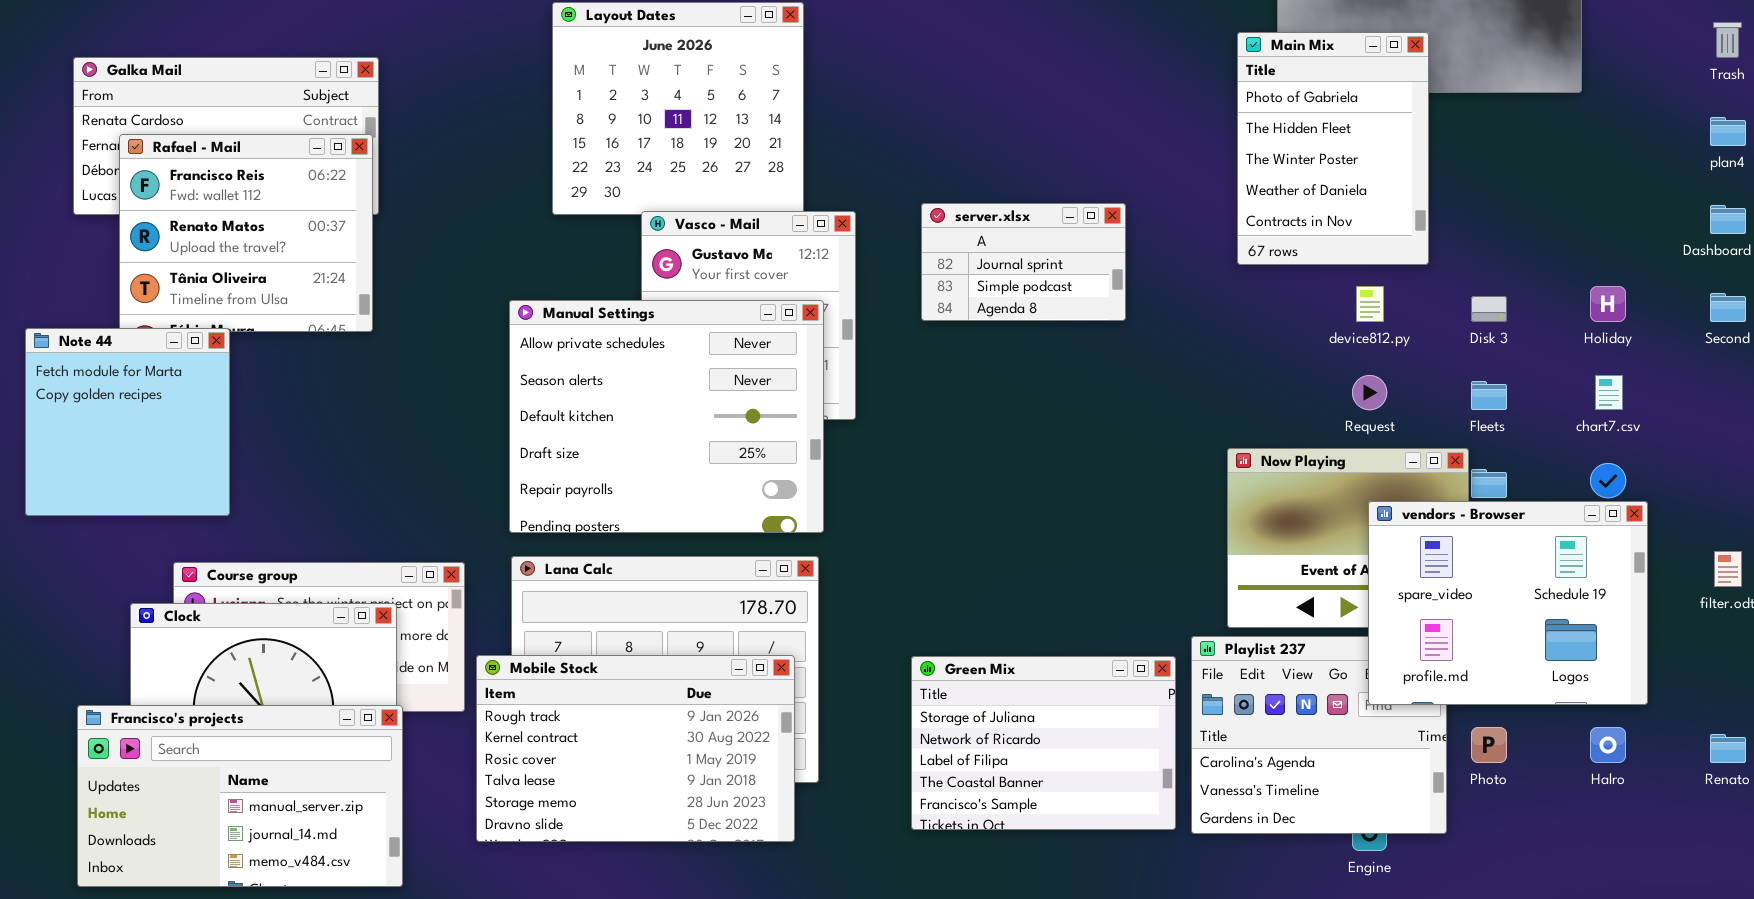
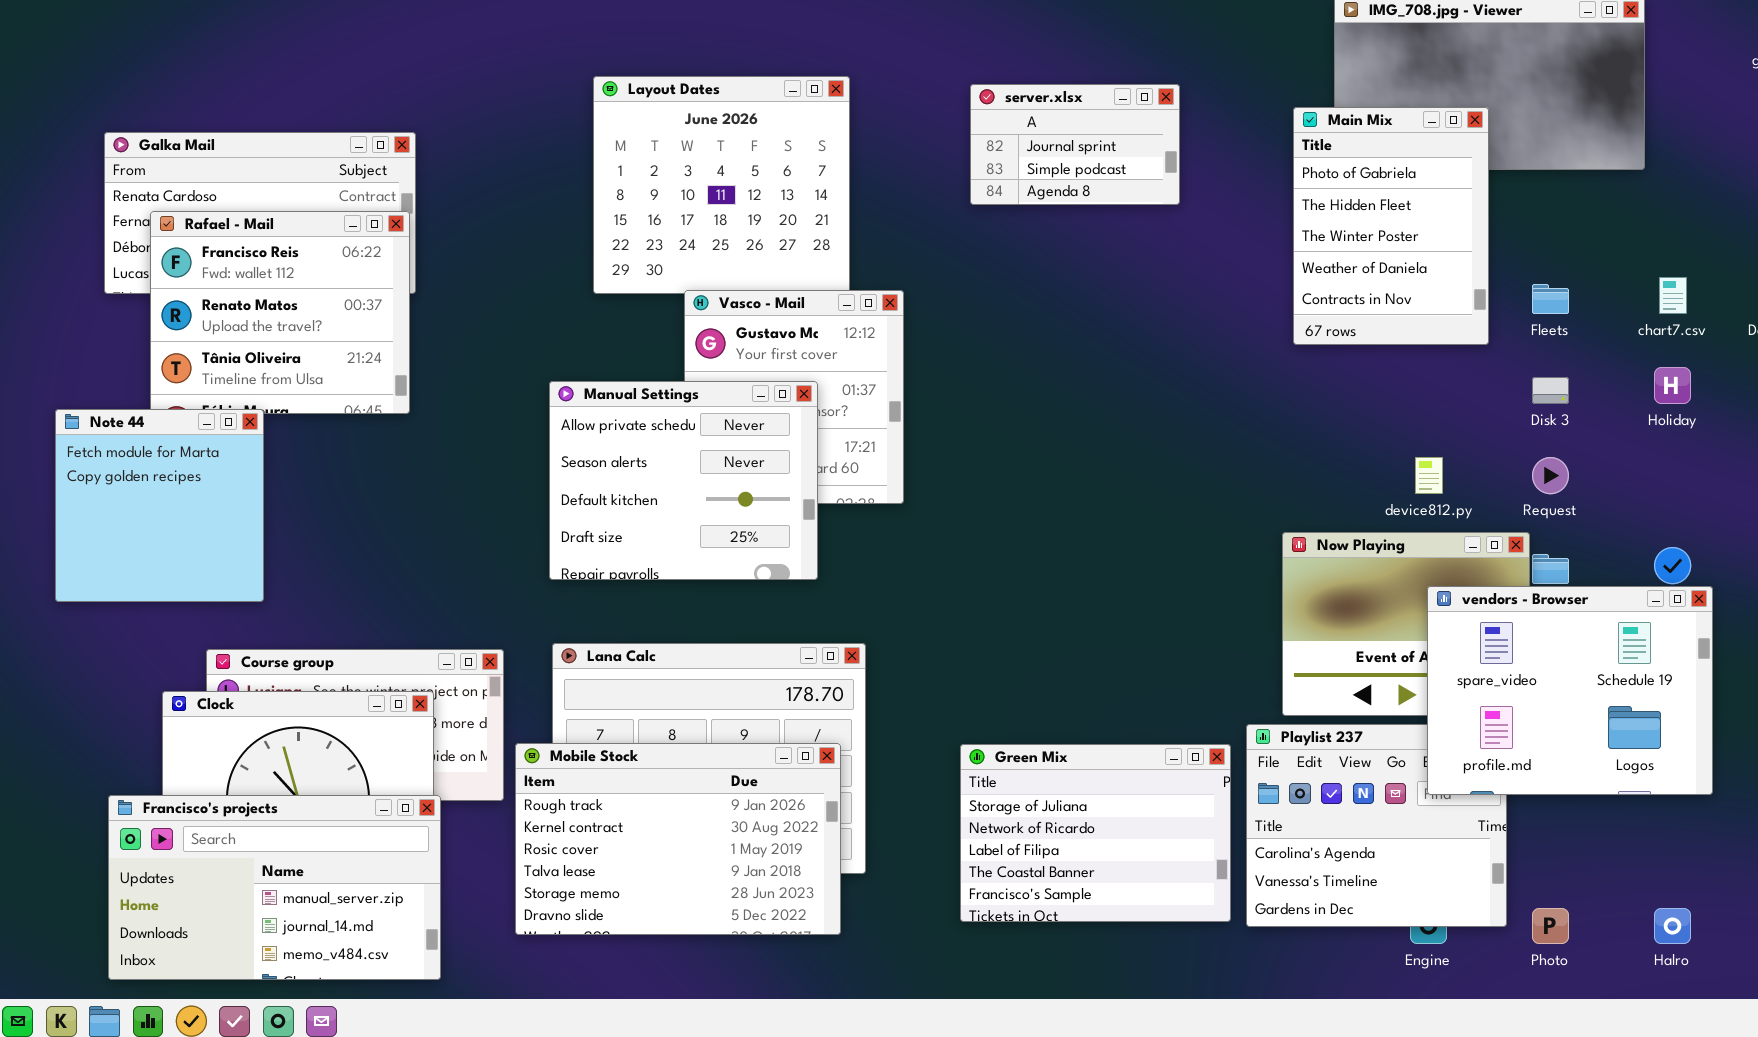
server.xlsx: [921,203,1126,321] -> [970,84,1180,205], moved
device812.py: [1356,286,1384,322] -> [1415,457,1443,494], moved
Manual Settings: [509,300,824,533] -> [549,381,818,580], resized
Request: [1352,375,1387,410] -> [1532,457,1569,494], moved
chart7.csv: [1595,375,1623,410] -> [1659,277,1687,314], moved
Fleets: [1471,381,1507,410] -> [1532,284,1569,314], moved
Photo: [1471,727,1507,763] -> [1532,908,1569,944], moved
Halro: [1590,727,1626,763] -> [1654,908,1691,944], moved

